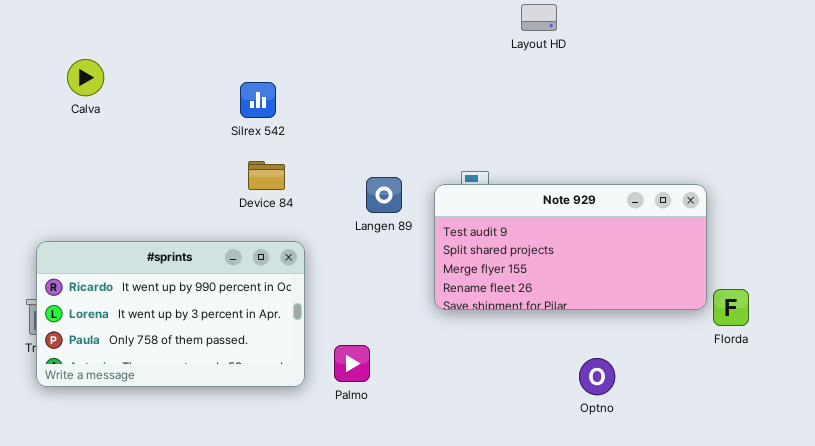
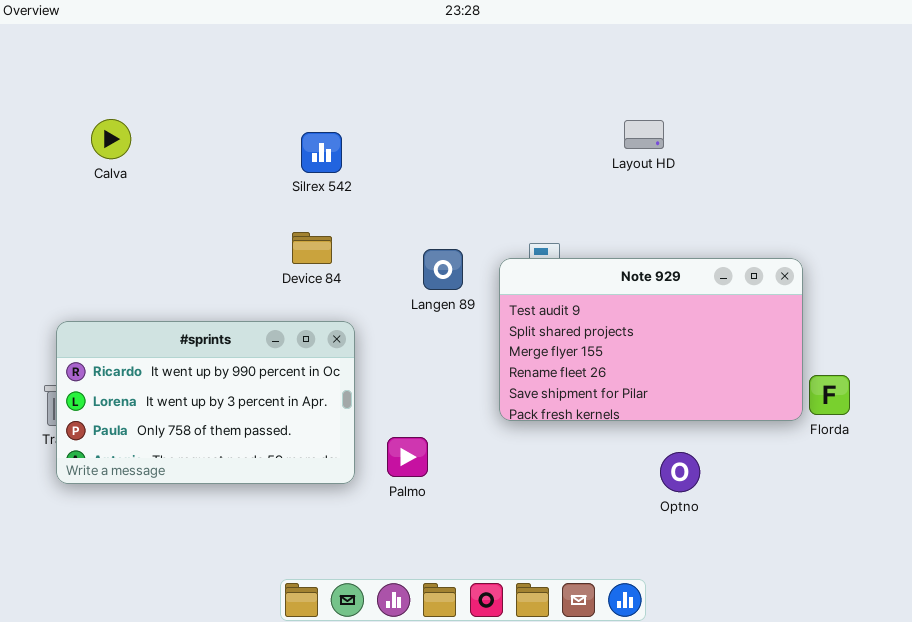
Layout HD: [521,4,557,31] -> [624,120,664,149], moved
Silrex 542: [240,82,276,118] -> [301,132,342,173], moved
Note 929: [434,184,707,310] -> [499,258,803,421], resized

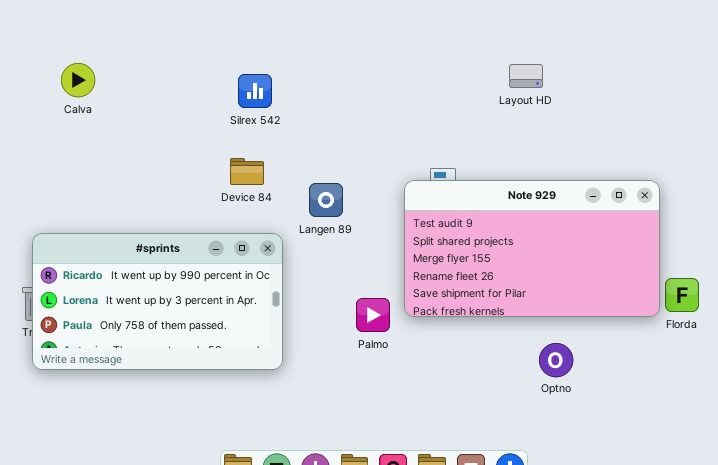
Langen 89: [423,249,463,290] -> [309,183,343,217], moved
Palmo: [387,437,428,477] -> [356,298,390,332], moved

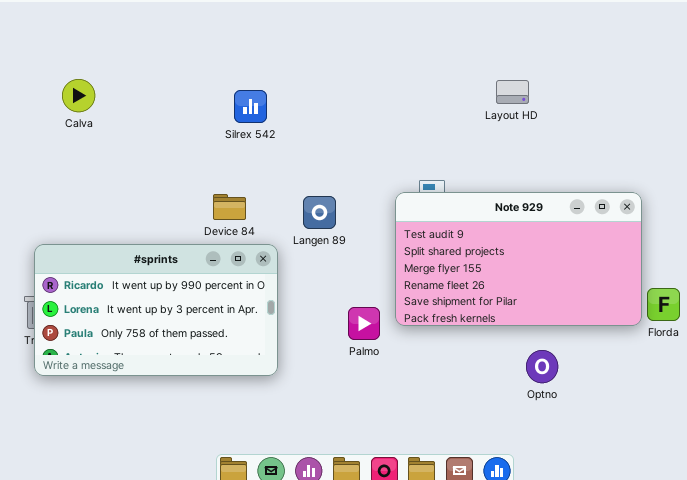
Device 84: [230,158,264,185] -> [213,194,246,220], moved

